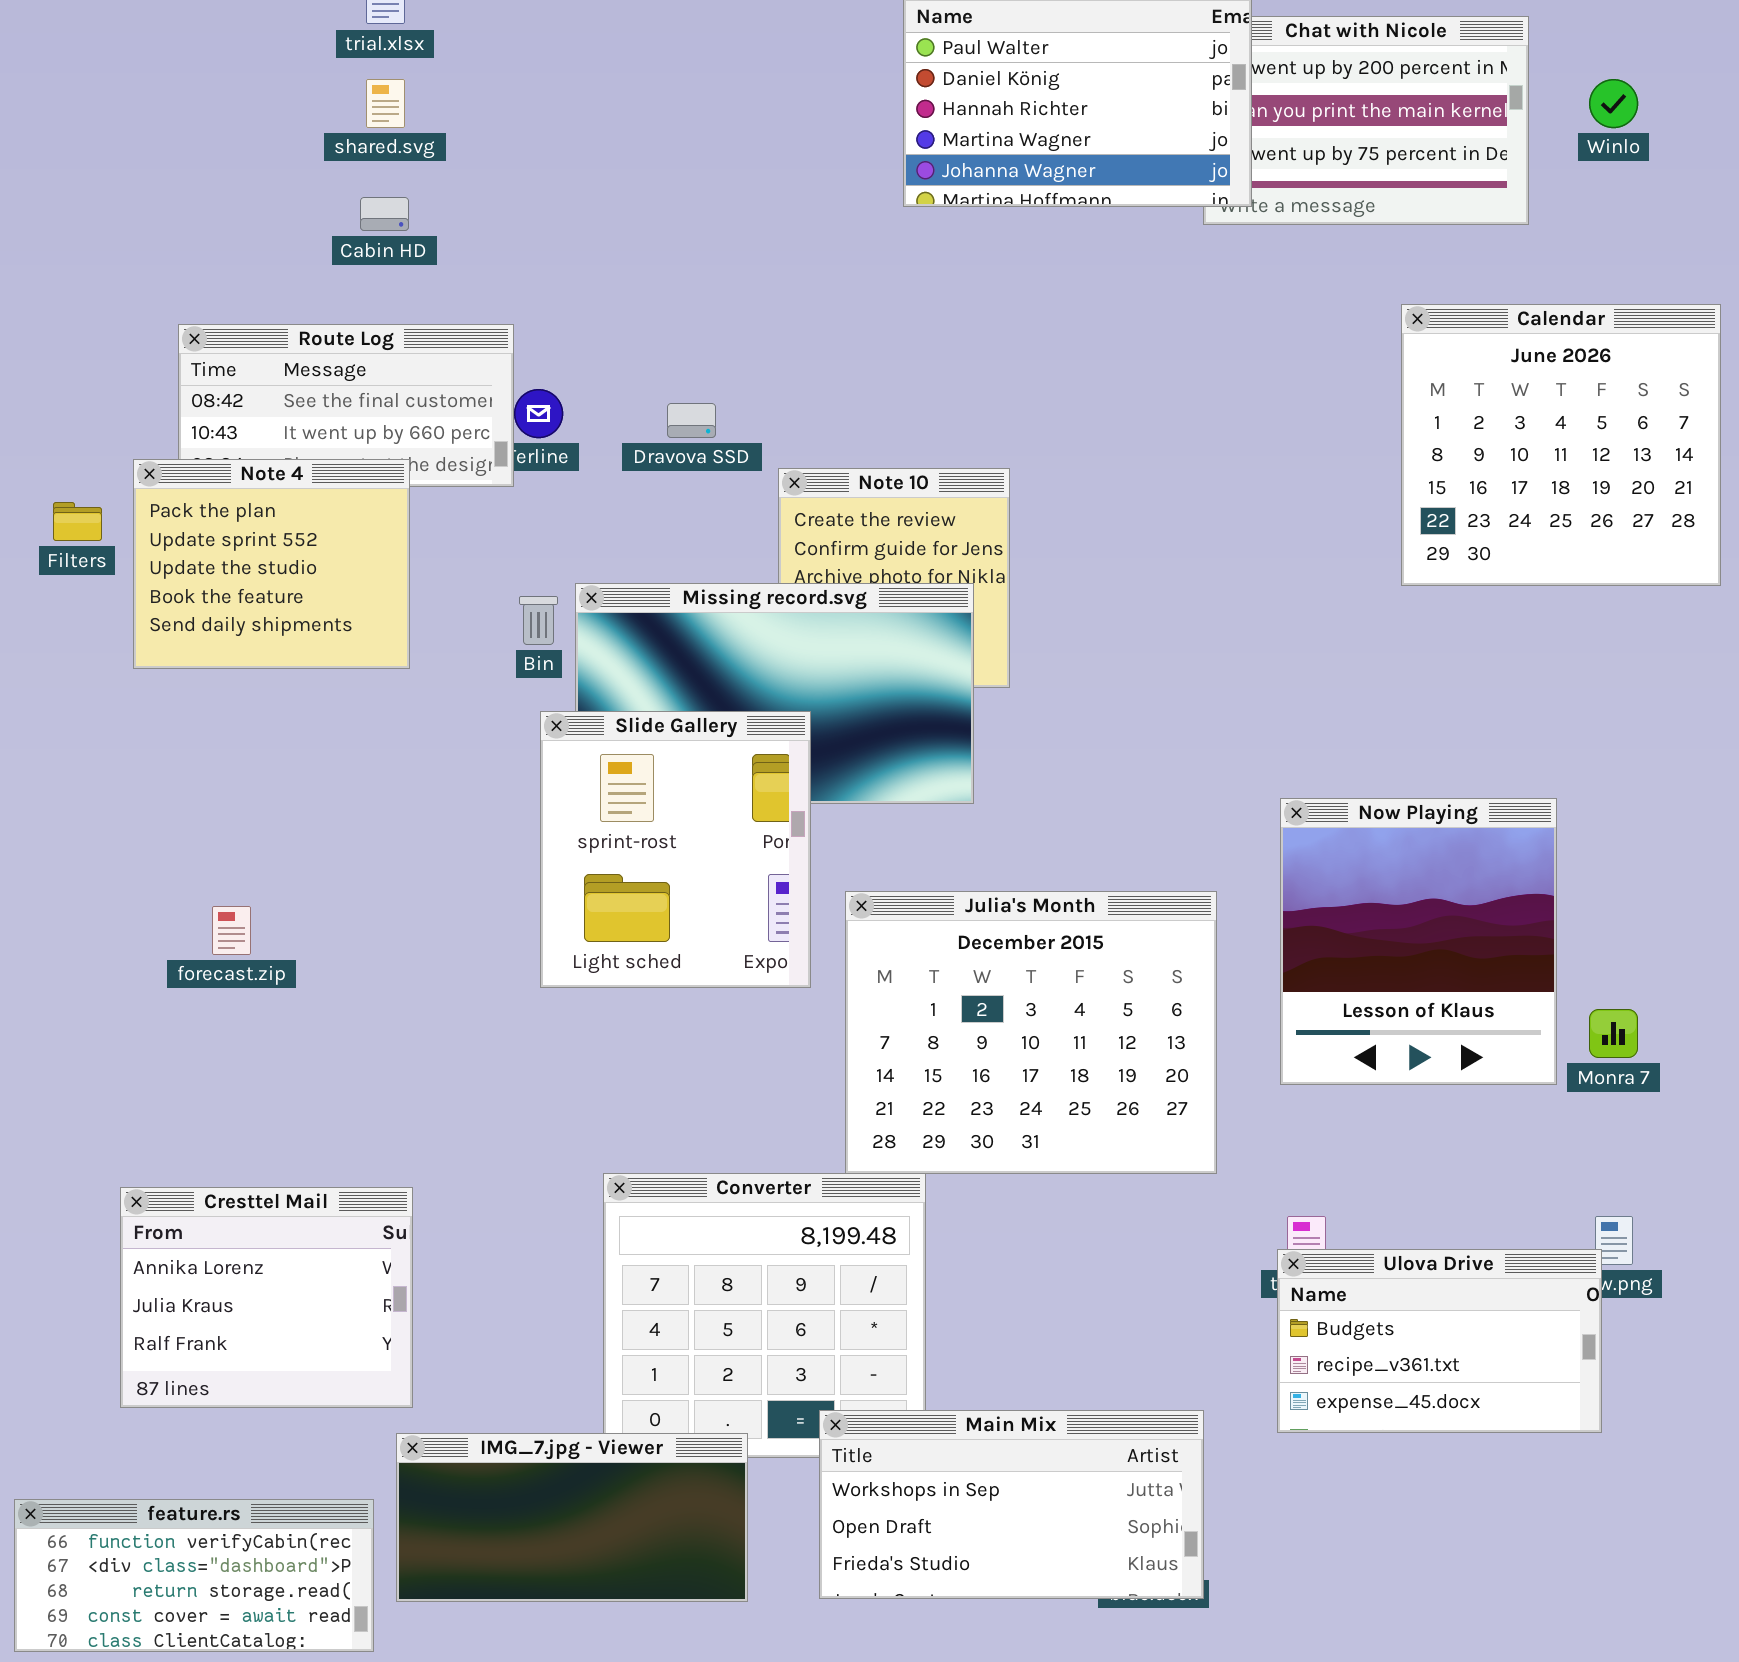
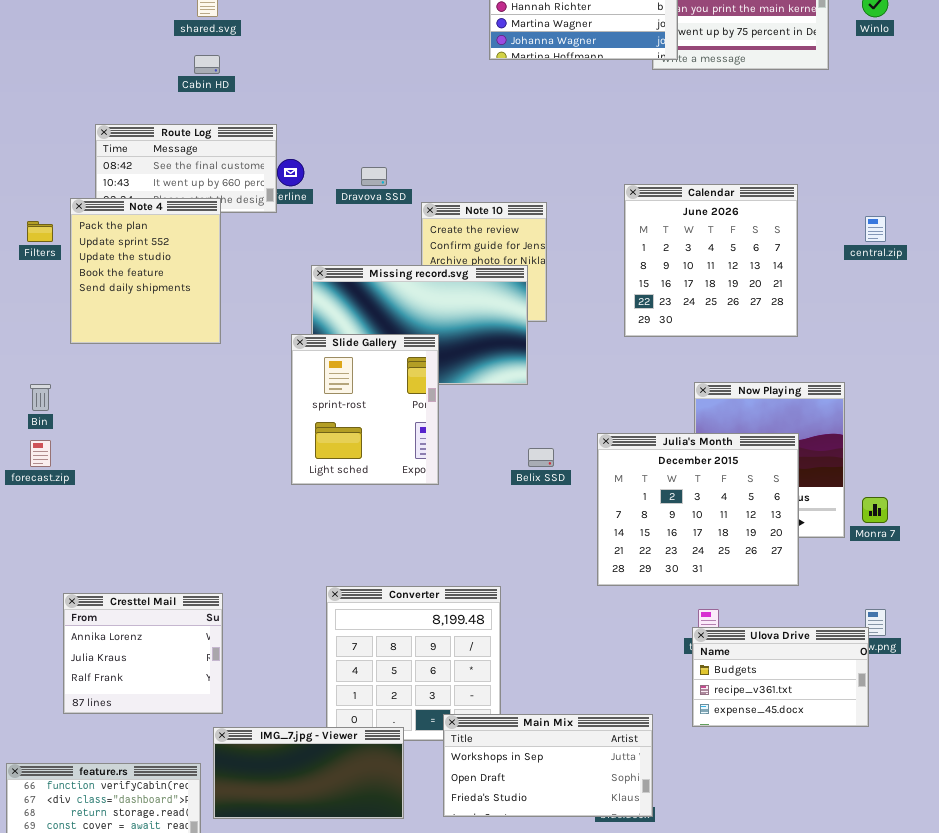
Calendar: [1401,304,1721,586] -> [624,184,798,337], moved
Note 4: [133,459,410,669] -> [70,198,221,344], resized
Bin: [519,596,558,645] -> [30,384,51,411], moved
Julia's Month: [845,891,1217,1174] -> [597,433,799,586], moved
forecast.zip: [212,906,251,955] -> [30,440,51,467], moved

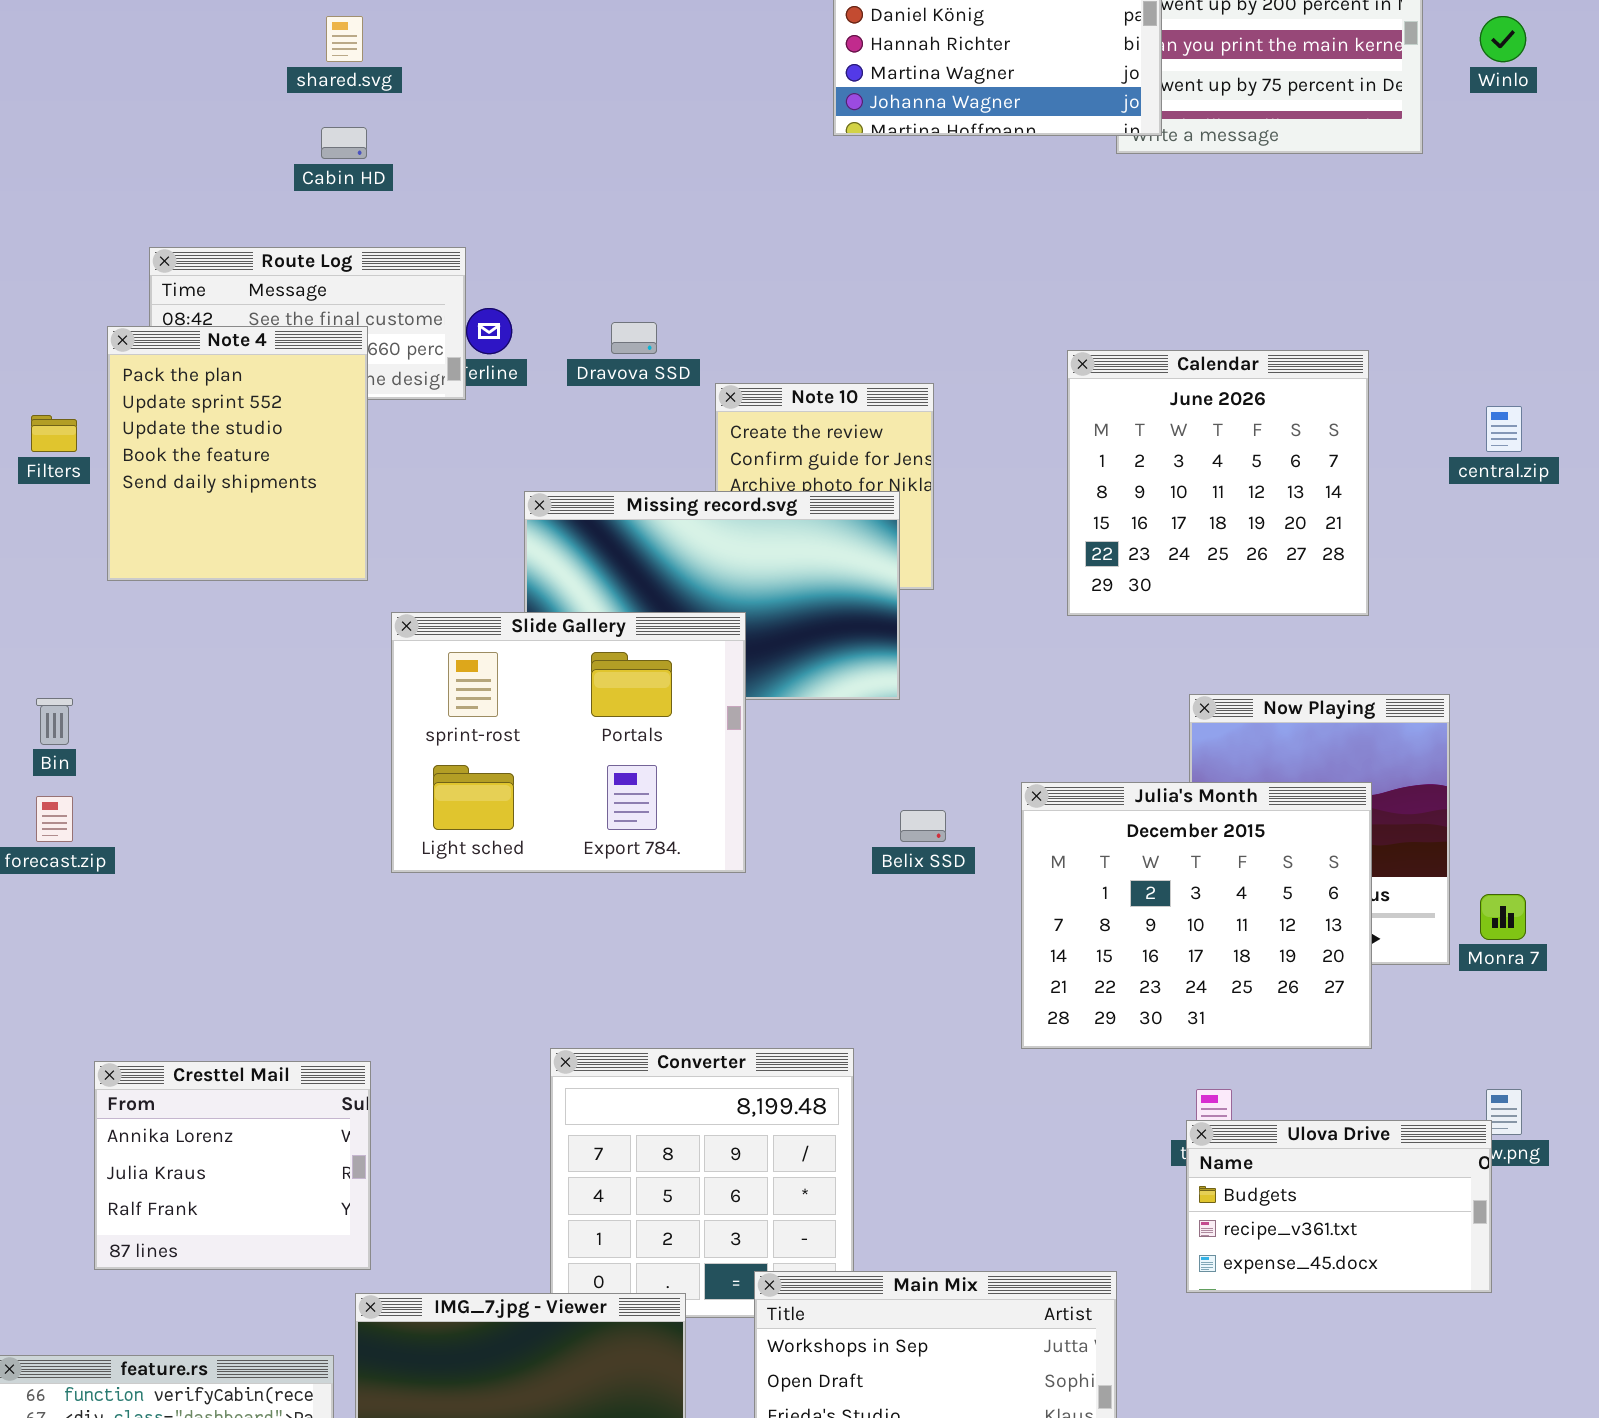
Note 4: [70,198,221,344] -> [107,326,368,581], moved
Slide Gallery: [291,334,439,485] -> [391,612,746,873], resized

